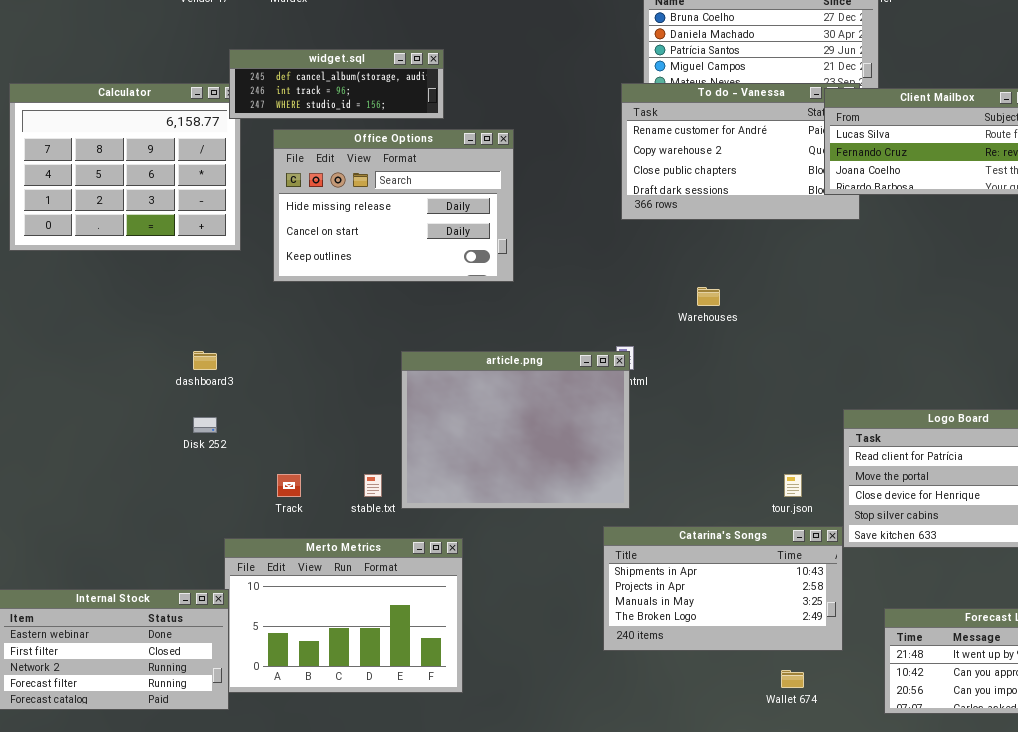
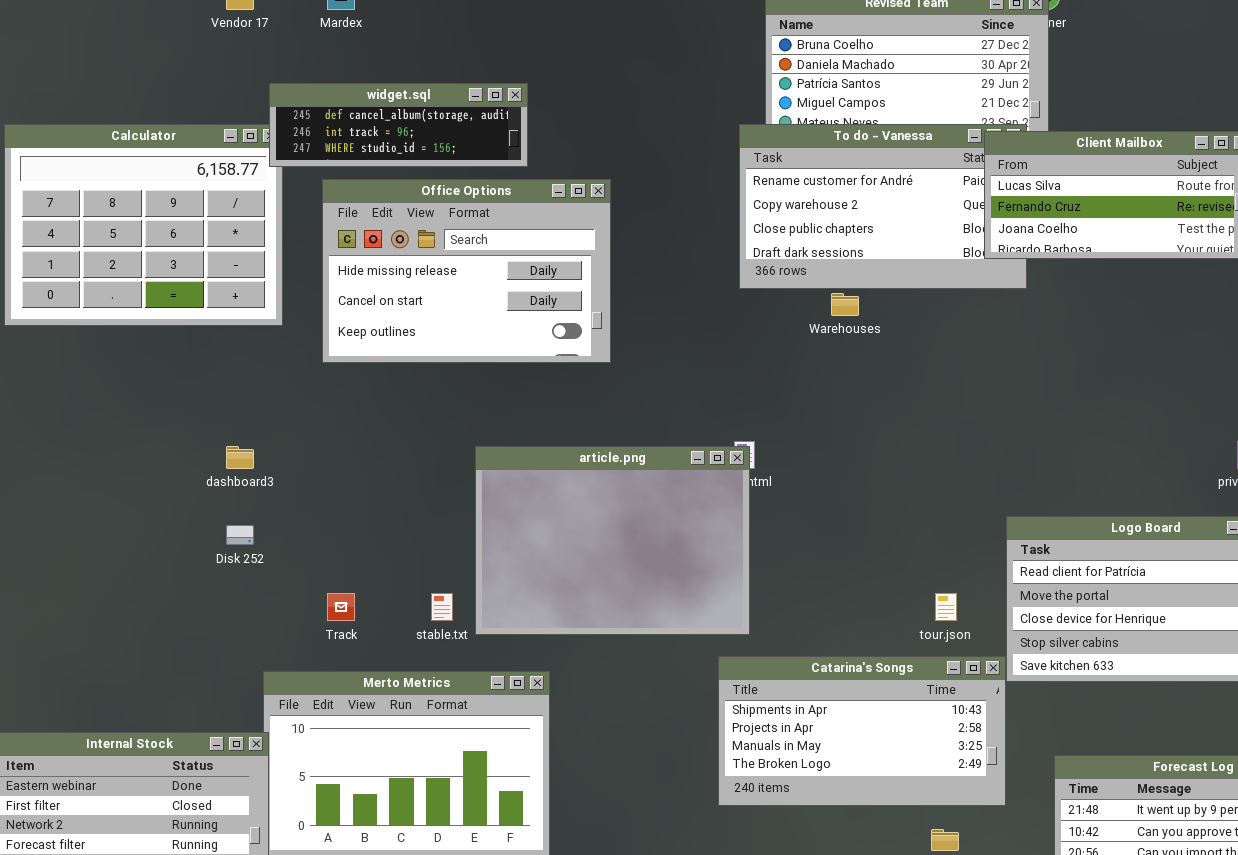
Warehouses: [697,287,720,306] -> [831,293,859,316], moved

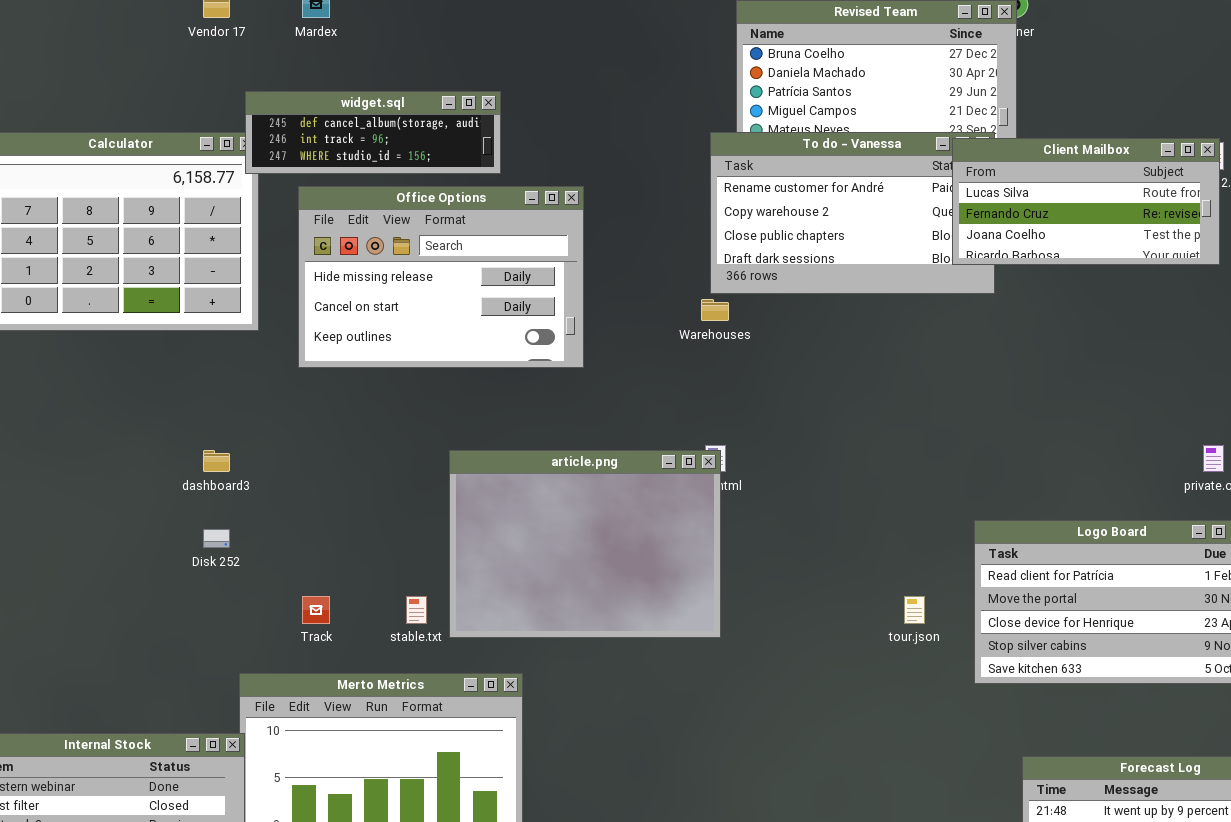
Warehouses: [831,293,859,316] -> [701,299,729,321], moved
Catarina's Songs: [718,656,1006,806] -> none, closed

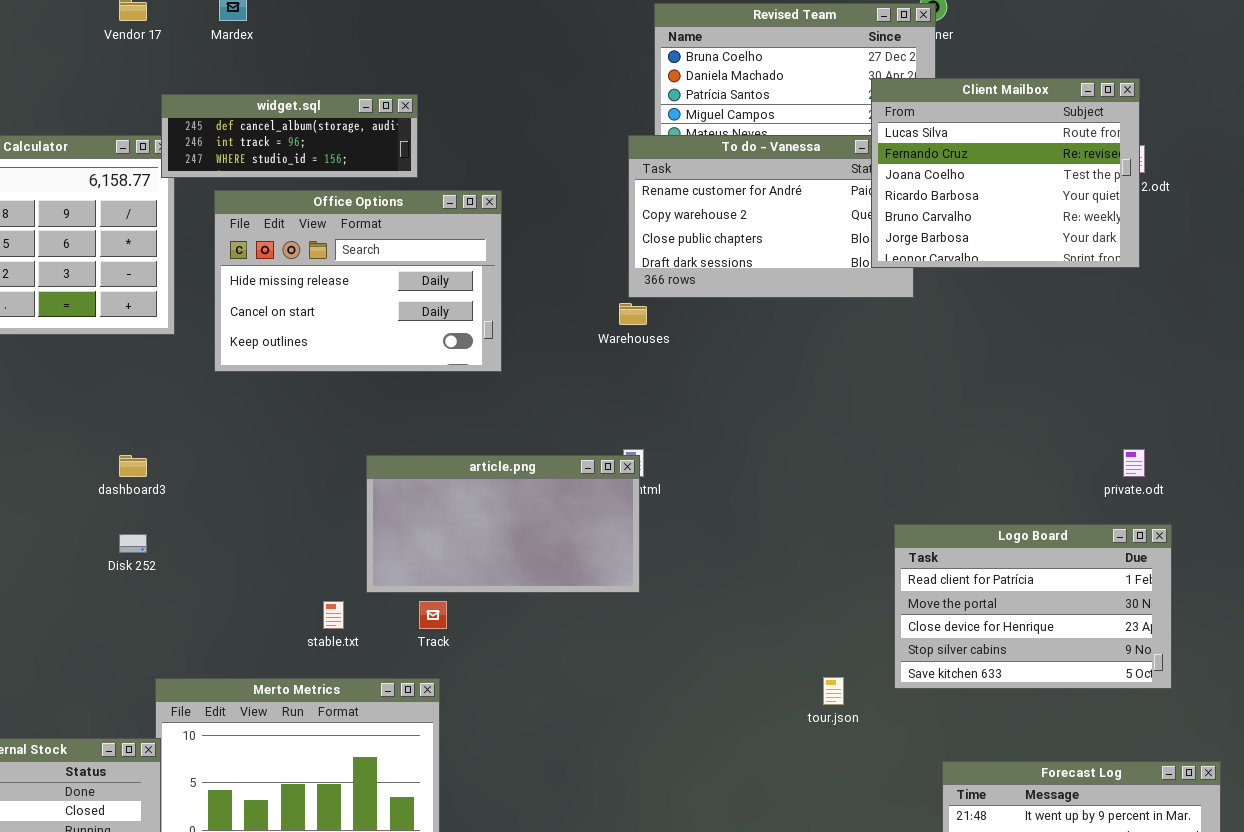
Client Mailbox: [952,138,1220,265] -> [871,78,1140,268], resized
article.png: [449,450,721,638] -> [366,455,640,593], resized
Track: [302,596,330,624] -> [419,601,447,629], moved
tour.json: [904,596,925,624] -> [823,677,844,705], moved

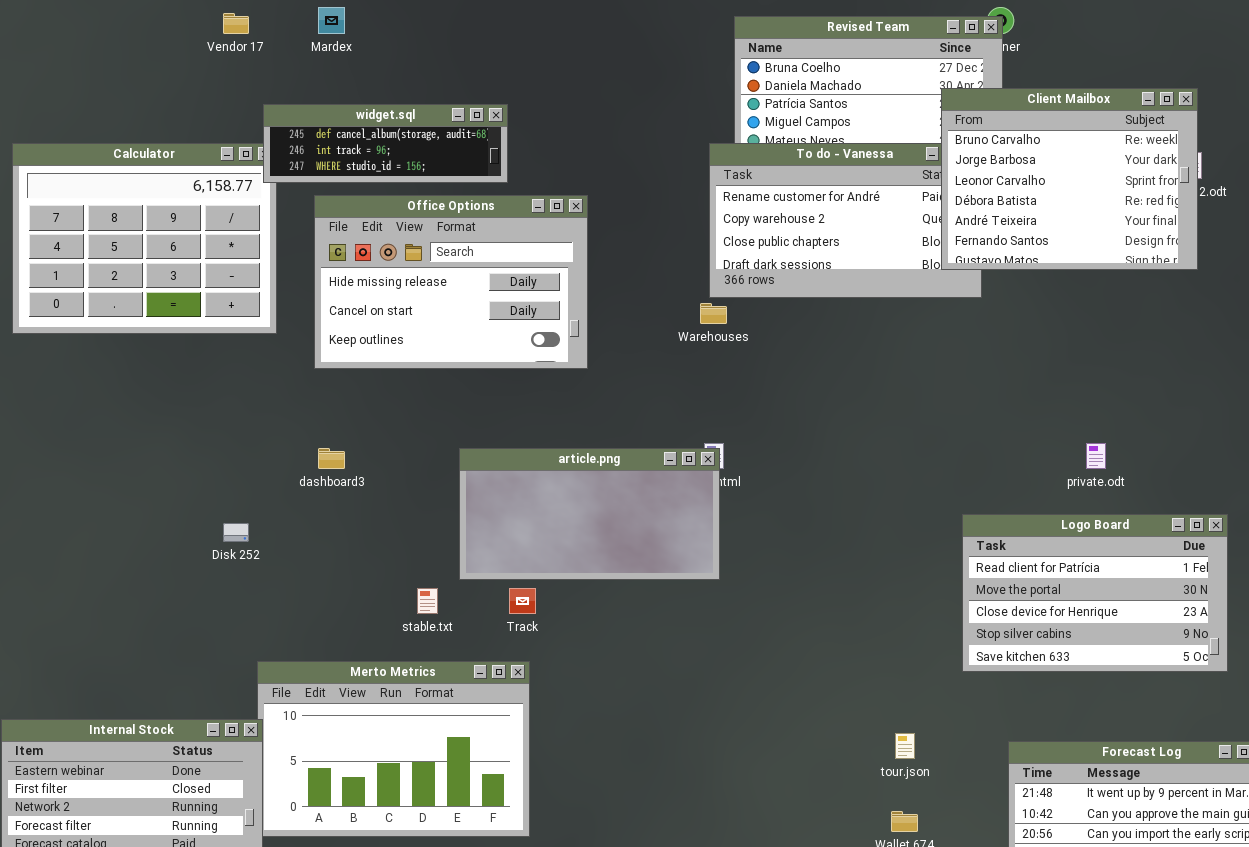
Client Mailbox: [871,78,1140,268] -> [941,88,1198,270], scrolled down 4 rows
private.odt: [1123,449,1145,477] -> [1086,443,1106,469], moved
dashboard3: [119,455,147,477] -> [318,448,345,469], moved
tour.json: [823,677,844,705] -> [895,733,915,759], moved

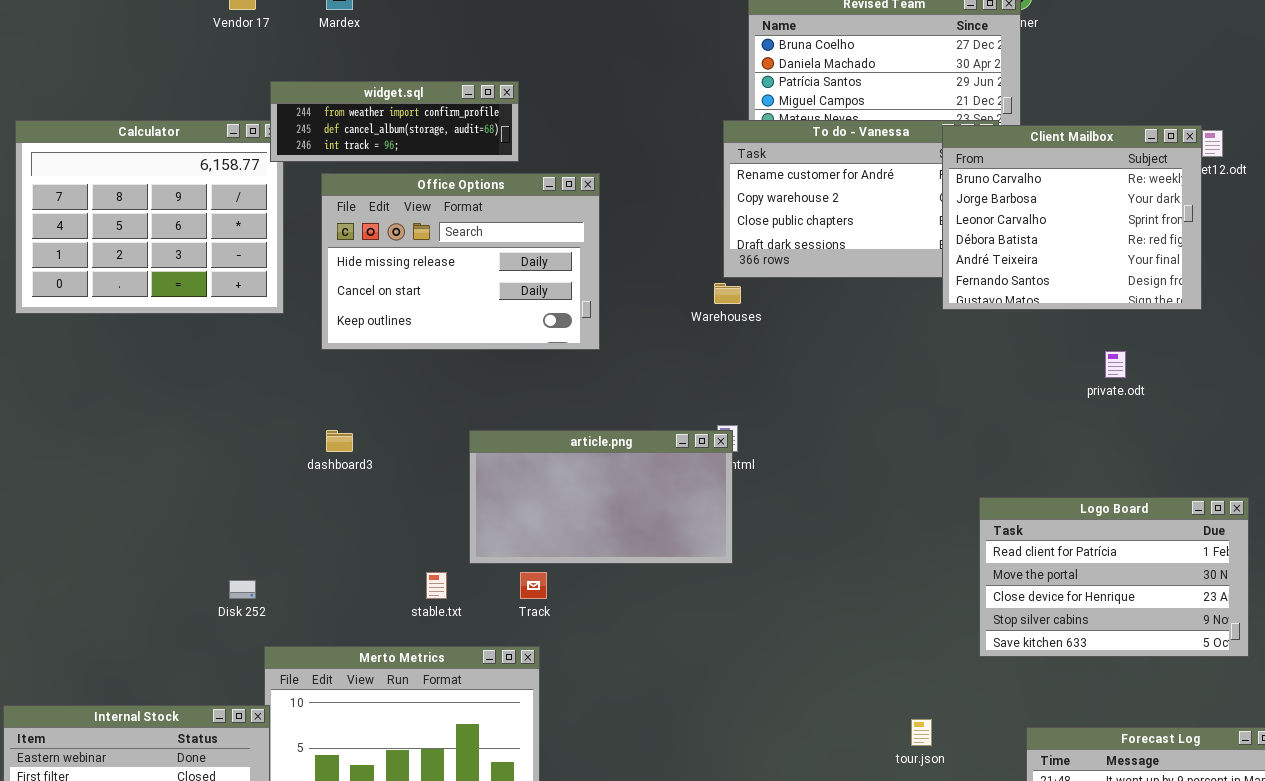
Client Mailbox: [941,88,1198,270] -> [942,125,1202,310], moved
widget.sql: [263,104,508,183] -> [270,81,519,162], scrolled up 1 row
private.odt: [1086,443,1106,469] -> [1105,351,1126,378], moved
Disk 252: [223,523,249,542] -> [229,580,256,599], moved

